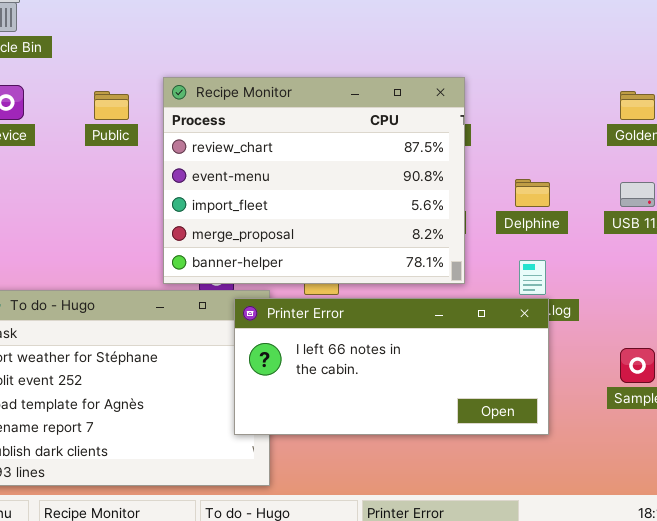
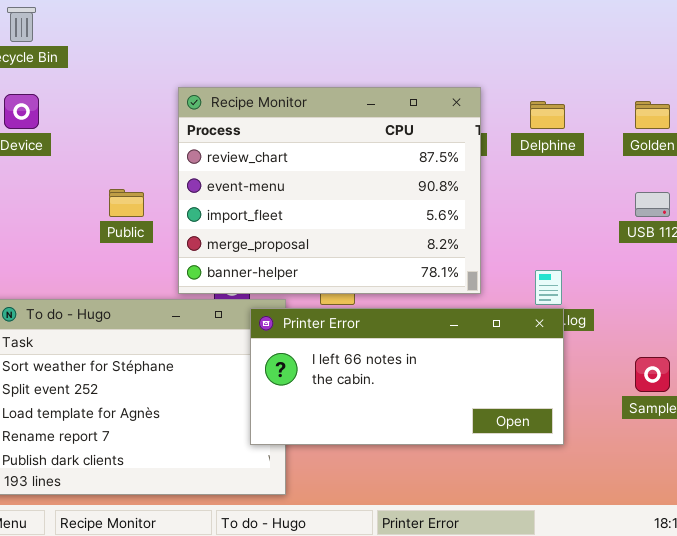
Public: [94,91,129,120] -> [109,189,144,217], moved
Delphine: [515,179,550,207] -> [530,101,565,129], moved

